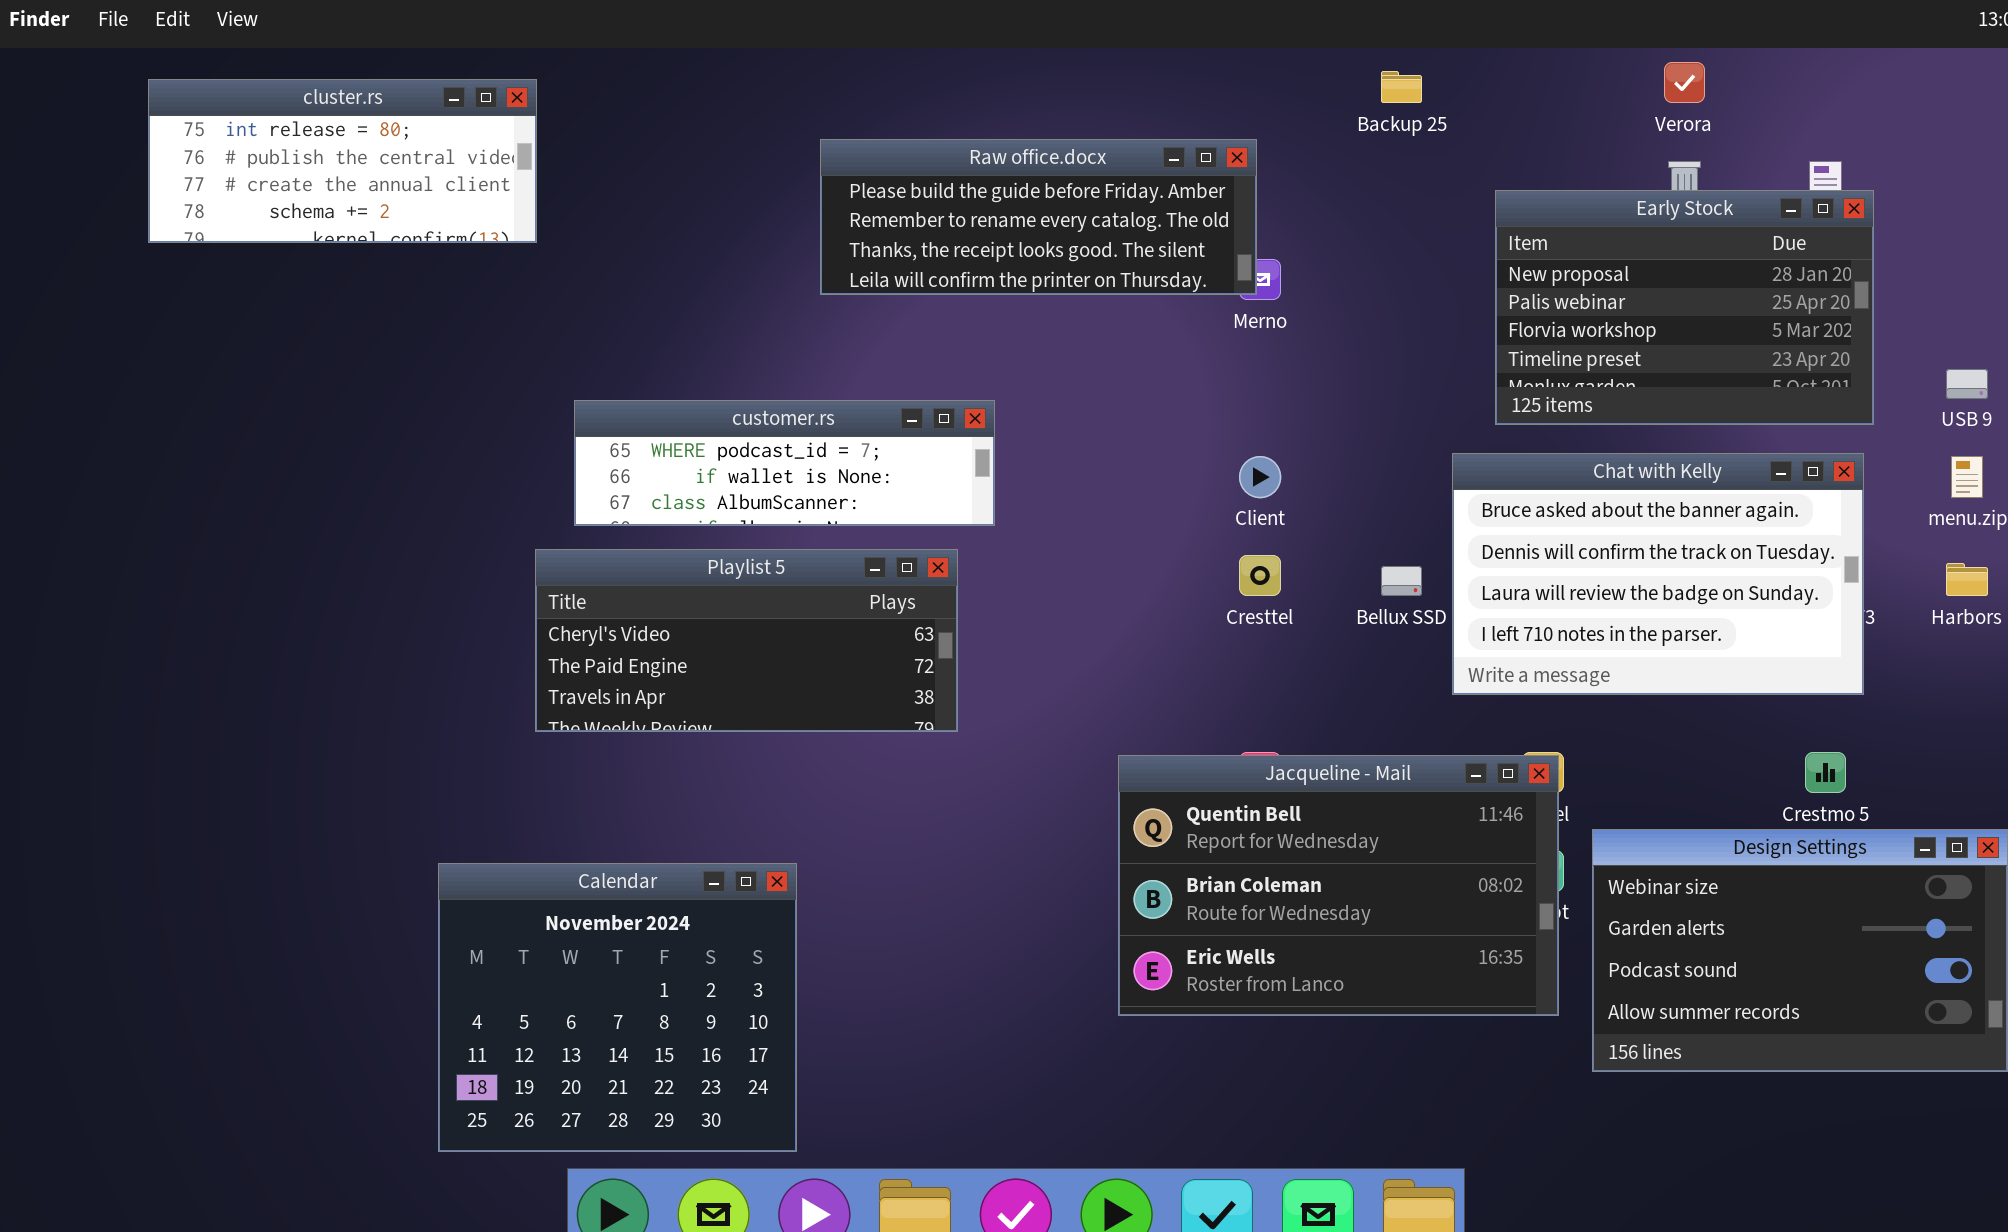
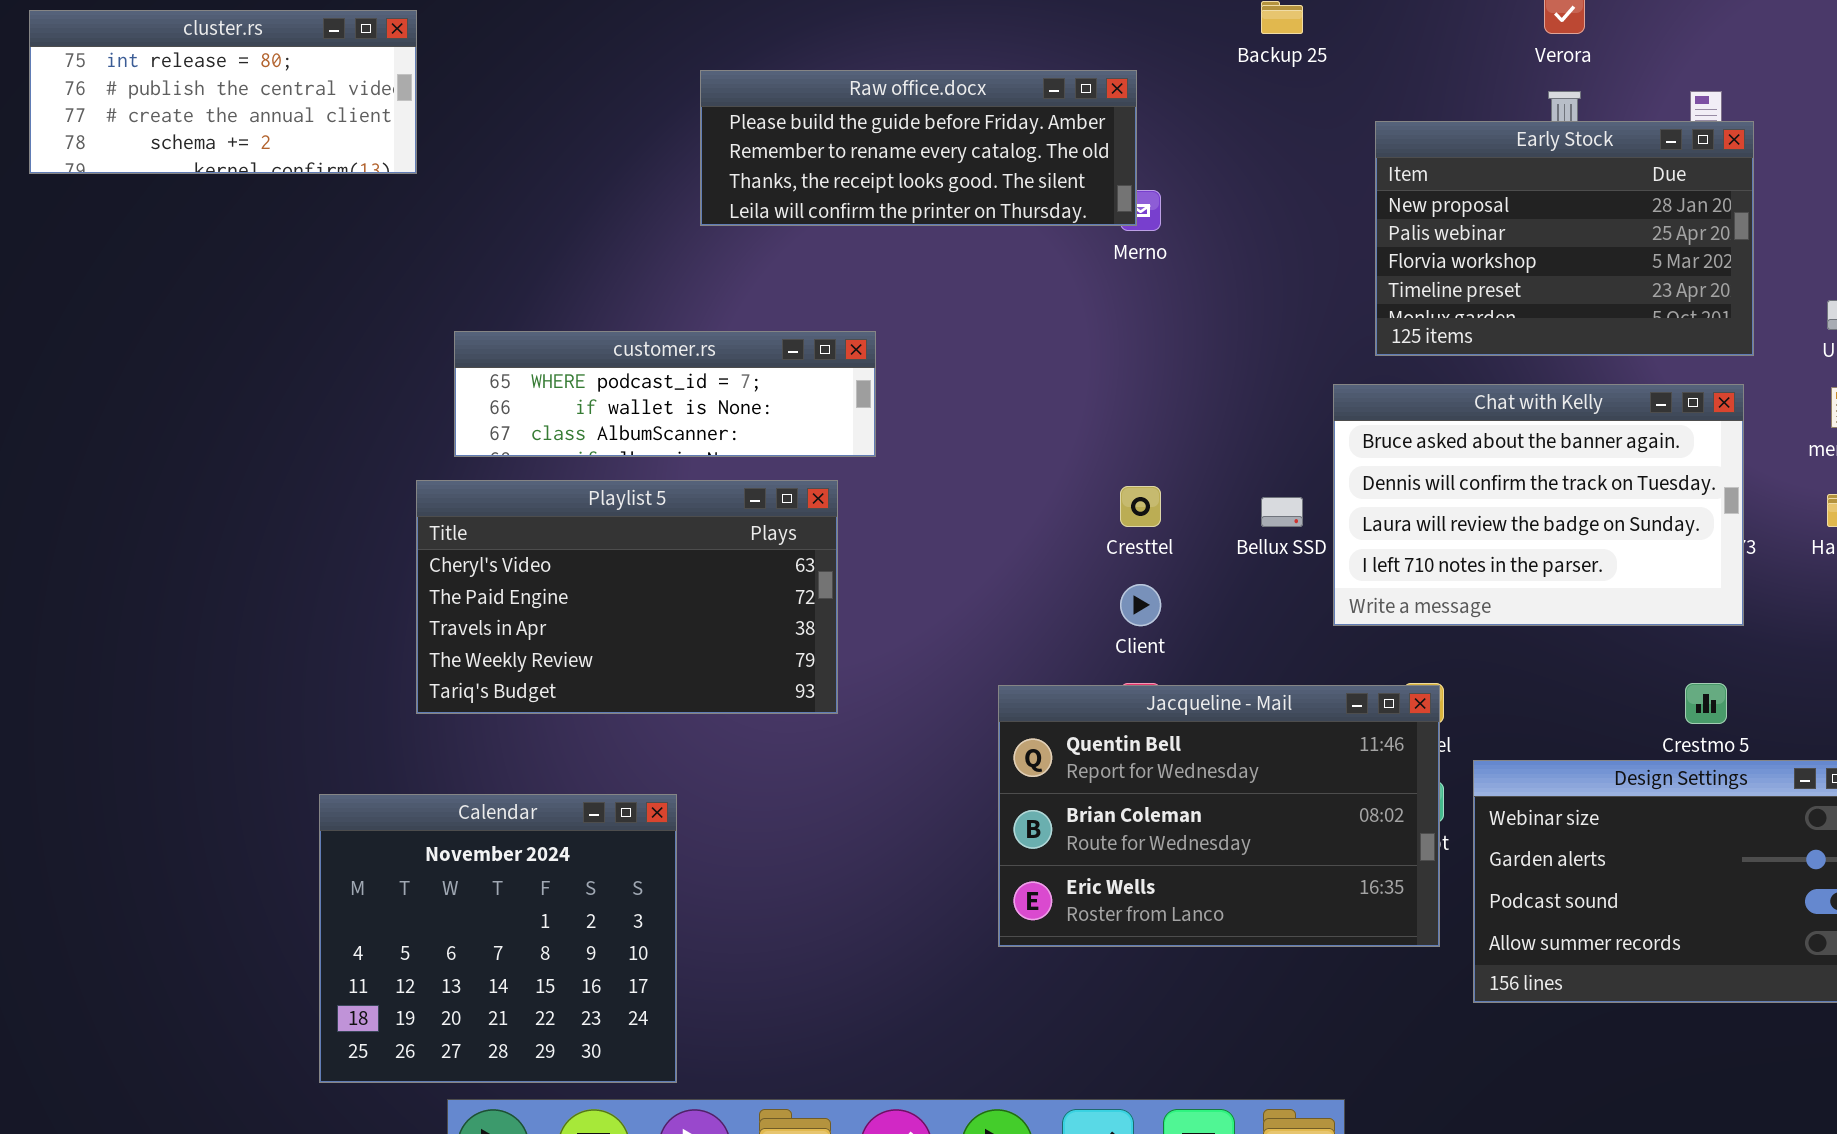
Client: [1239,456,1281,498] -> [1120,584,1161,626], moved
Playlist 5: [535,549,958,732] -> [416,480,838,714], resized

